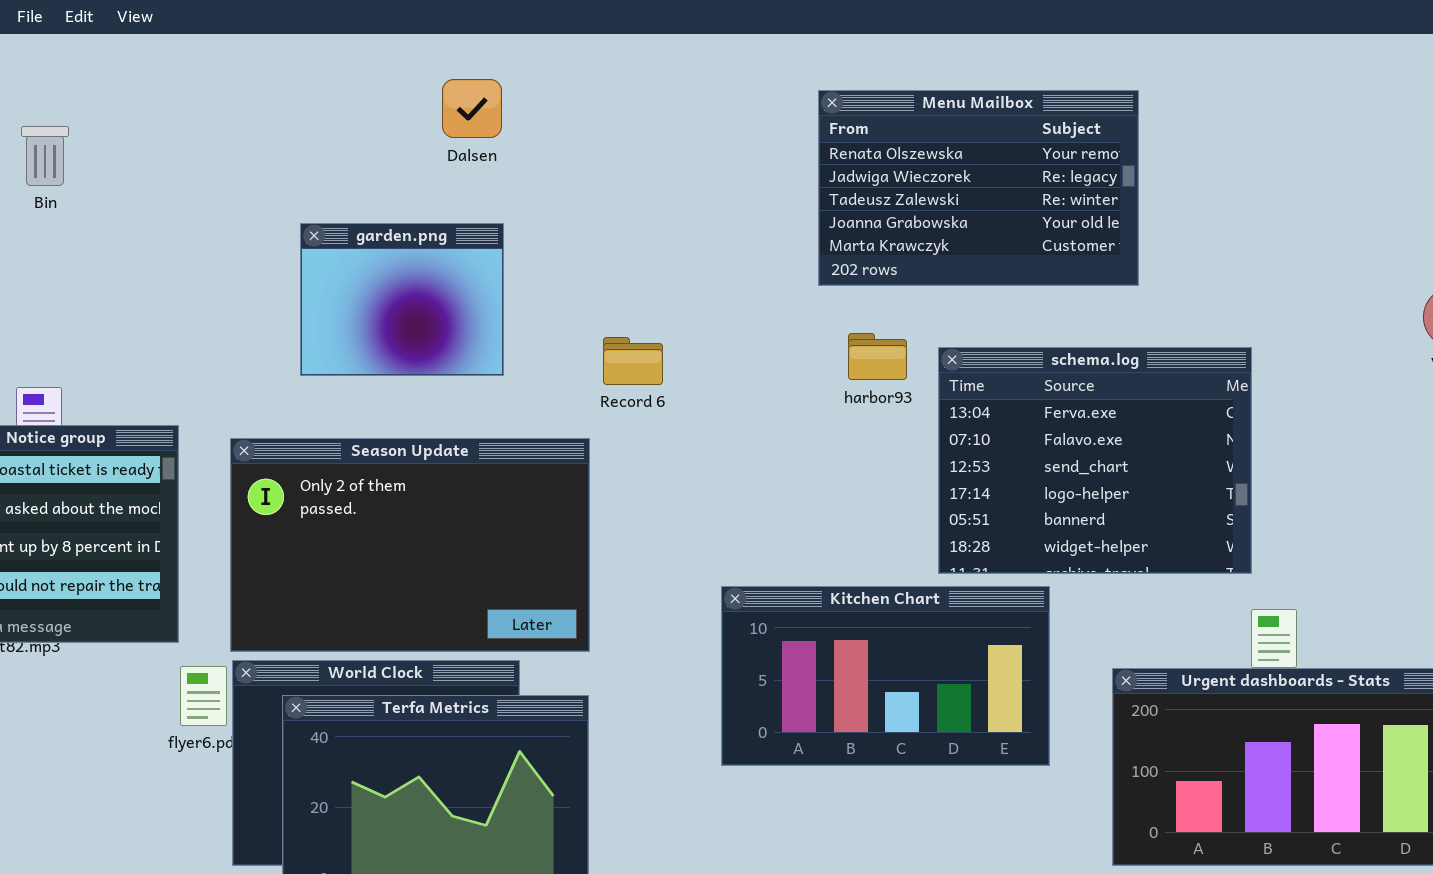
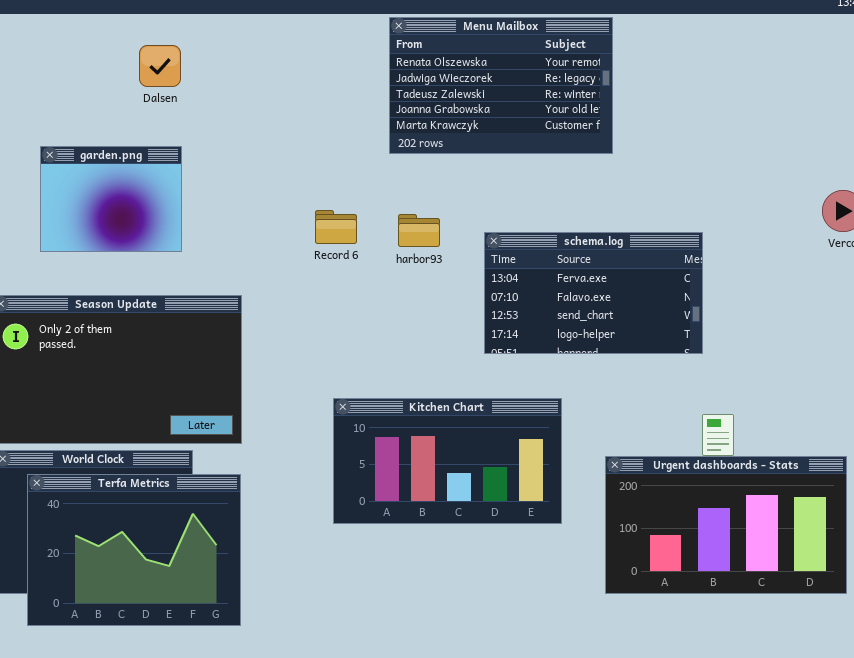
Menu Mailbox: [818,90,1139,286] -> [389,17,613,154], moved
harbor93: [848,333,907,380] -> [398,214,440,247], moved
Record 6: [603,337,663,385] -> [315,210,357,244], moved
schema.log: [938,347,1252,574] -> [484,232,703,354], resized

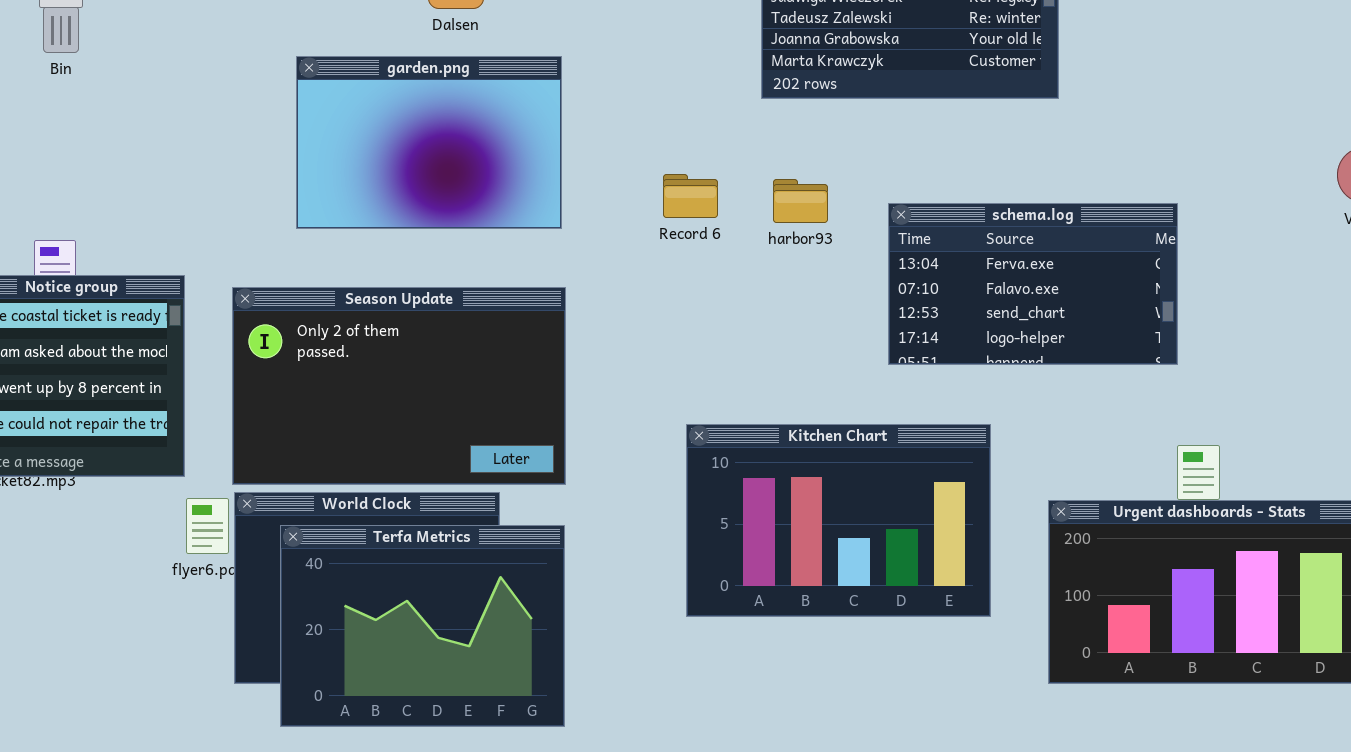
garden.png: [40,146,182,252] -> [296,56,562,229], resized
Kitchen Chart: [333,398,562,524] -> [686,424,991,617], resized

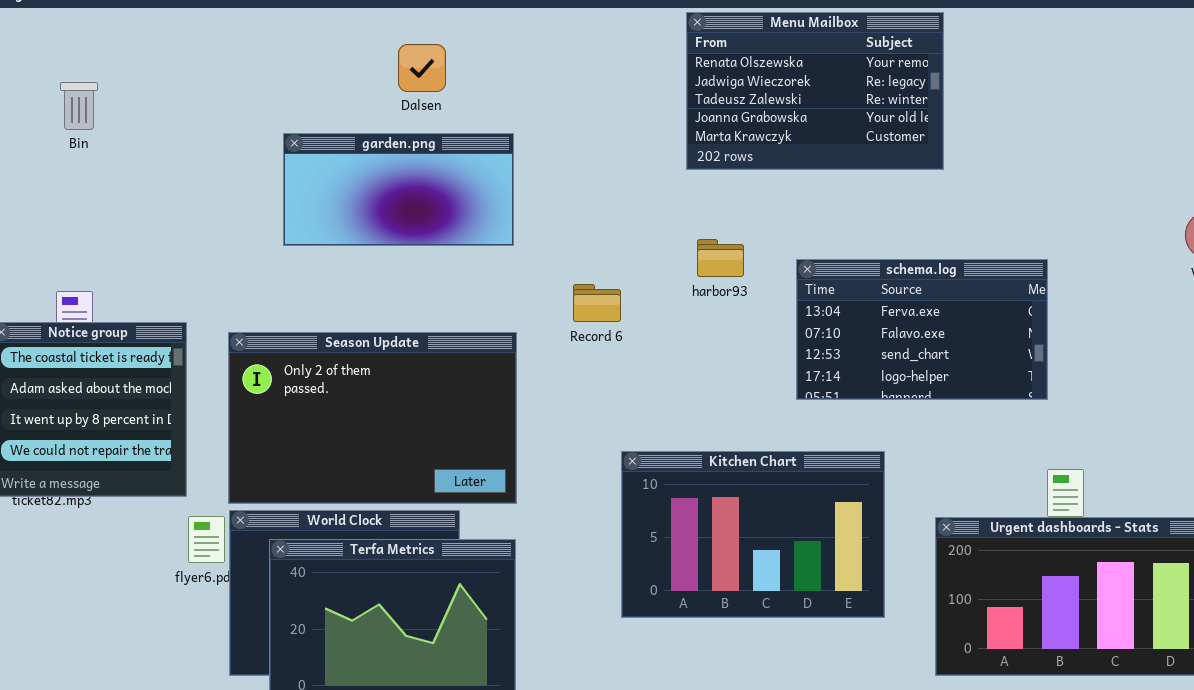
garden.png: [296,56,562,229] -> [283,133,514,246], resized
Record 6: [663,174,718,218] -> [573,284,621,322], moved

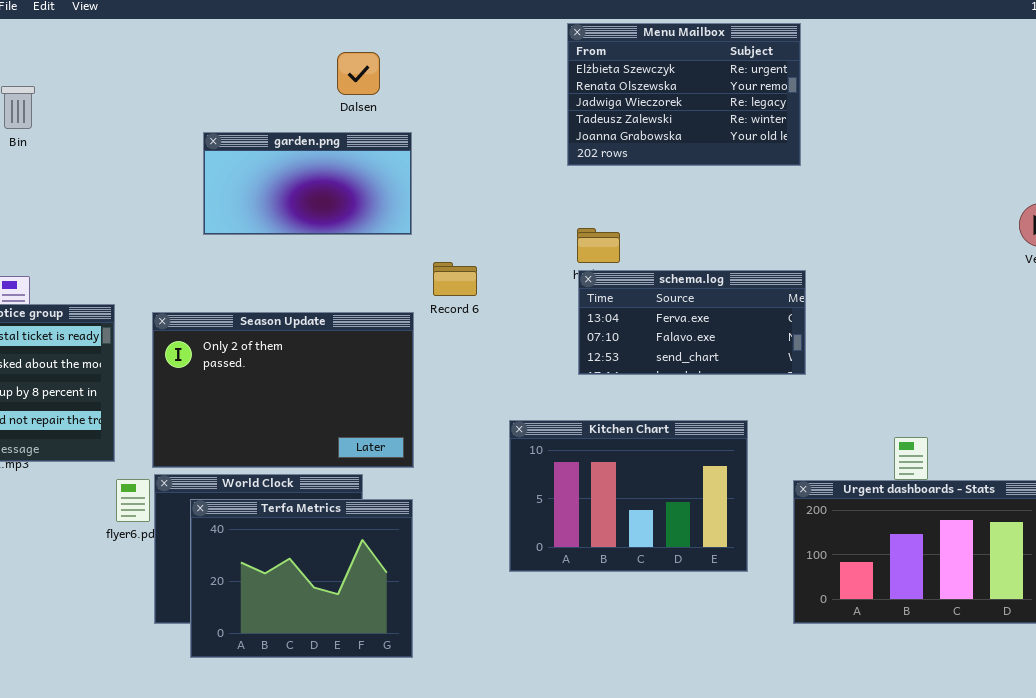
Menu Mailbox: [686,12,944,170] -> [567,23,801,166], scrolled up 1 row
Dalsen: [398,44,446,92] -> [337,52,380,95], moved
schema.log: [796,259,1048,400] -> [578,270,806,375], moved, resized
Record 6: [573,284,621,322] -> [433,262,477,296], moved

